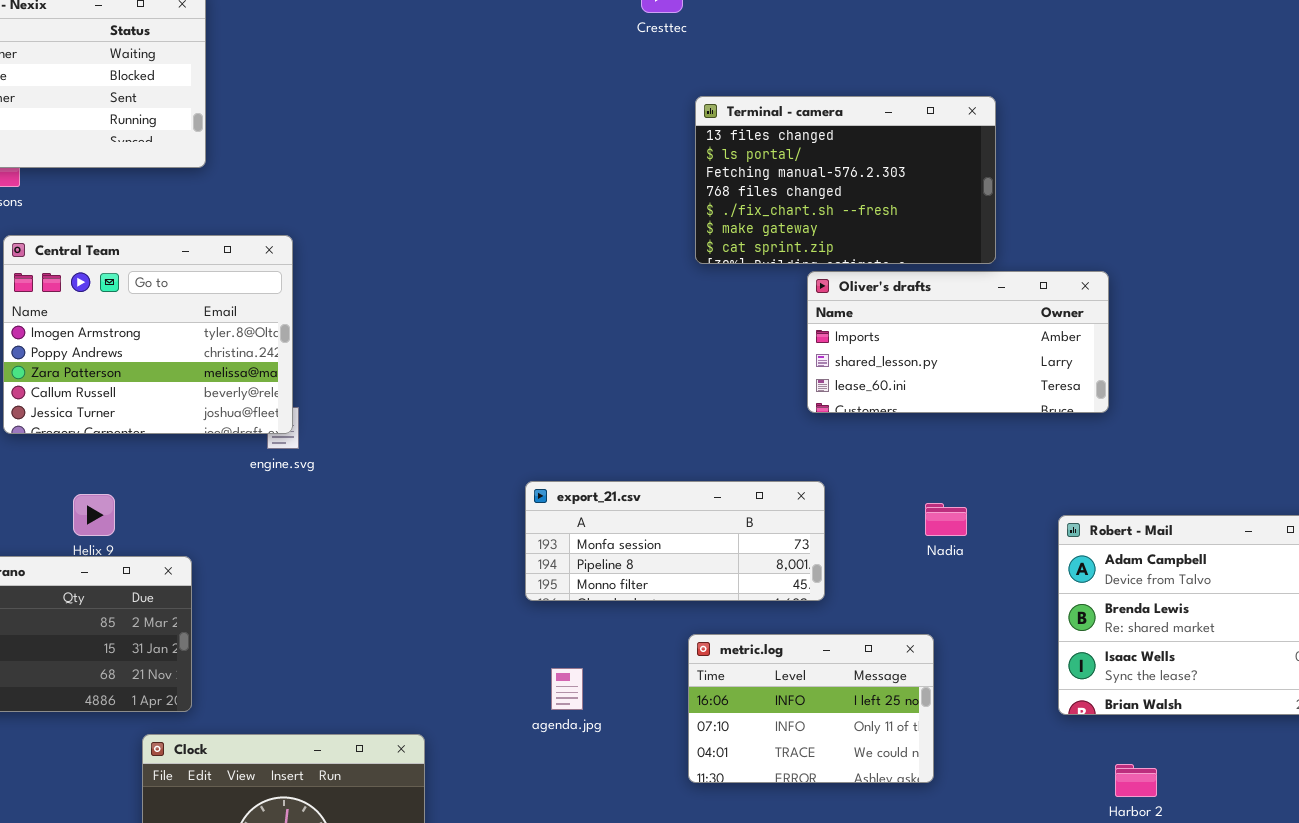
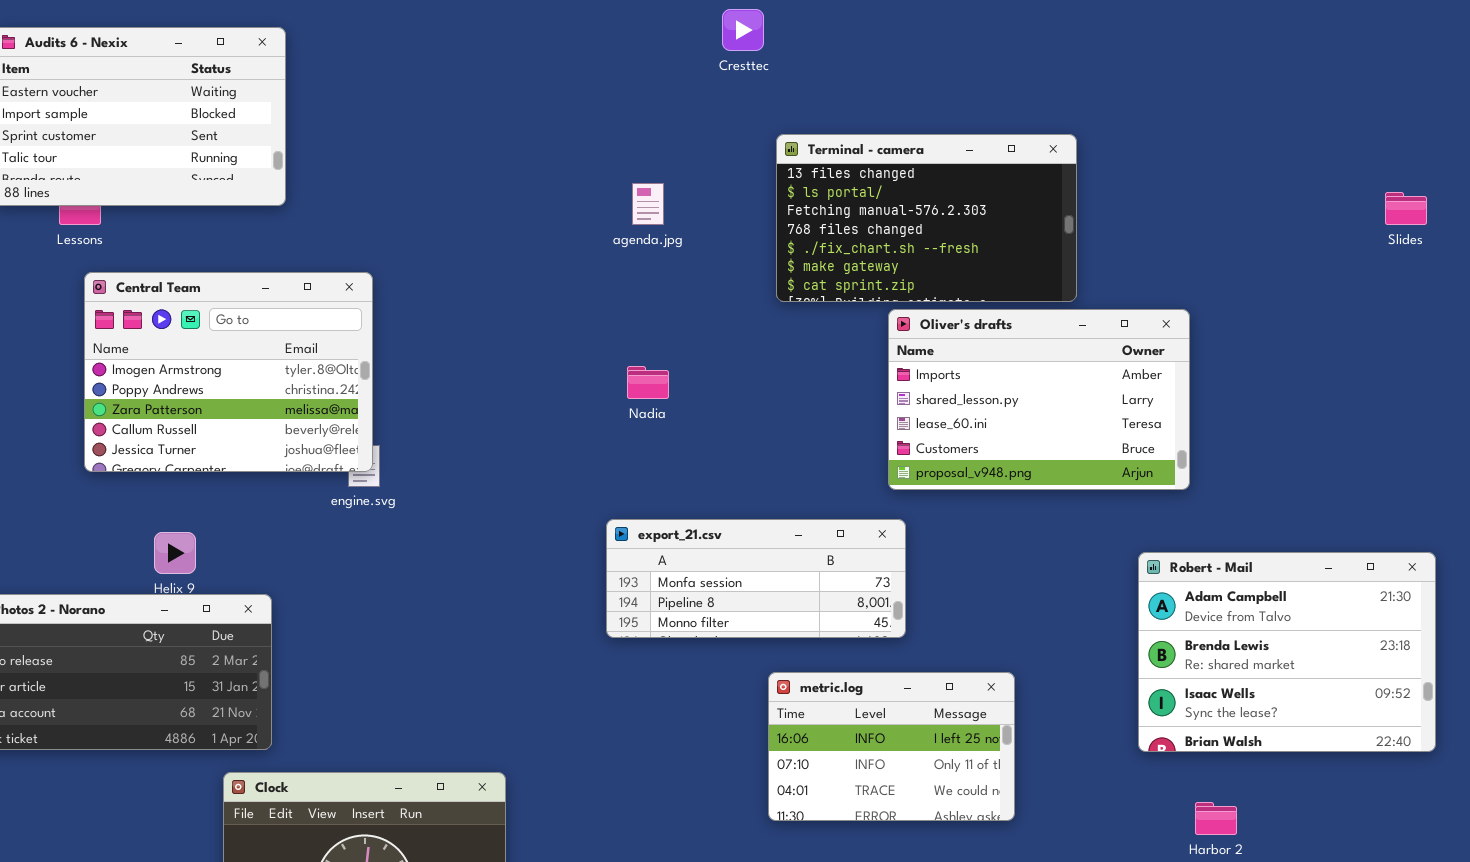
Oliver's drafts: [807,271,1109,413] -> [888,309,1190,490], resized
Nadia: [925,503,967,536] -> [627,366,669,399], moved
agenda.jpg: [551,668,583,710] -> [632,183,664,225], moved

